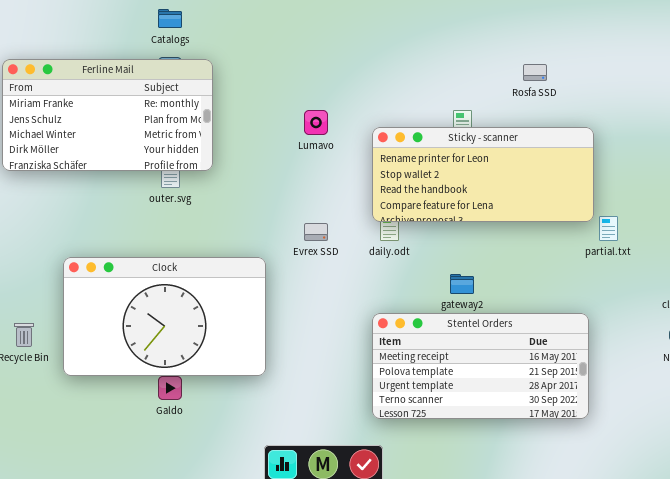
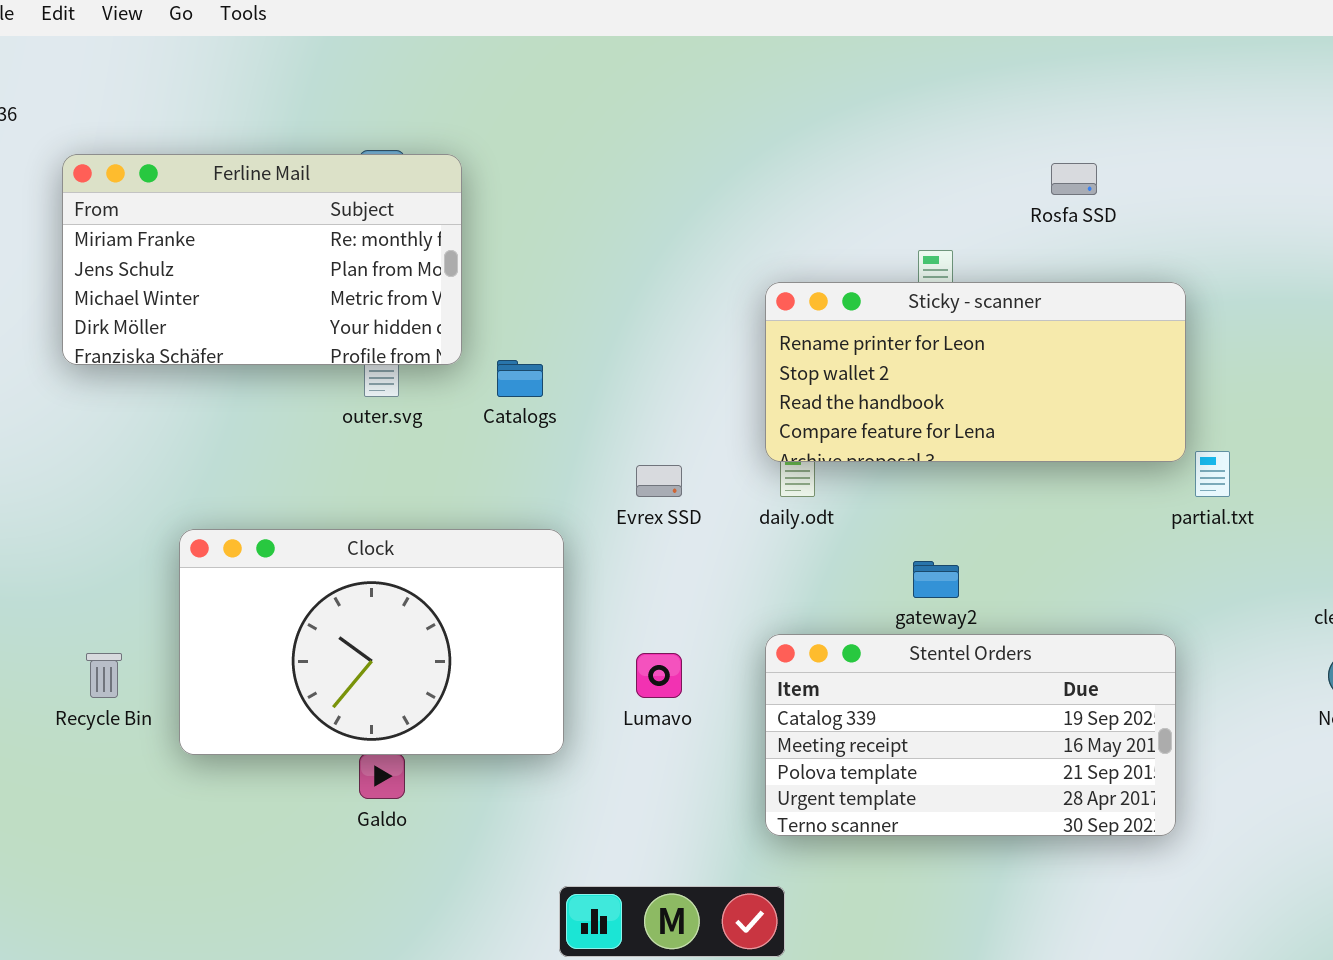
Catalogs: [158,9,182,28] -> [497,360,543,397], moved
Lumavo: [304,110,328,135] -> [636,653,682,698], moved
Stentel Orders: [372,313,589,419] -> [765,634,1176,836], scrolled up 1 row

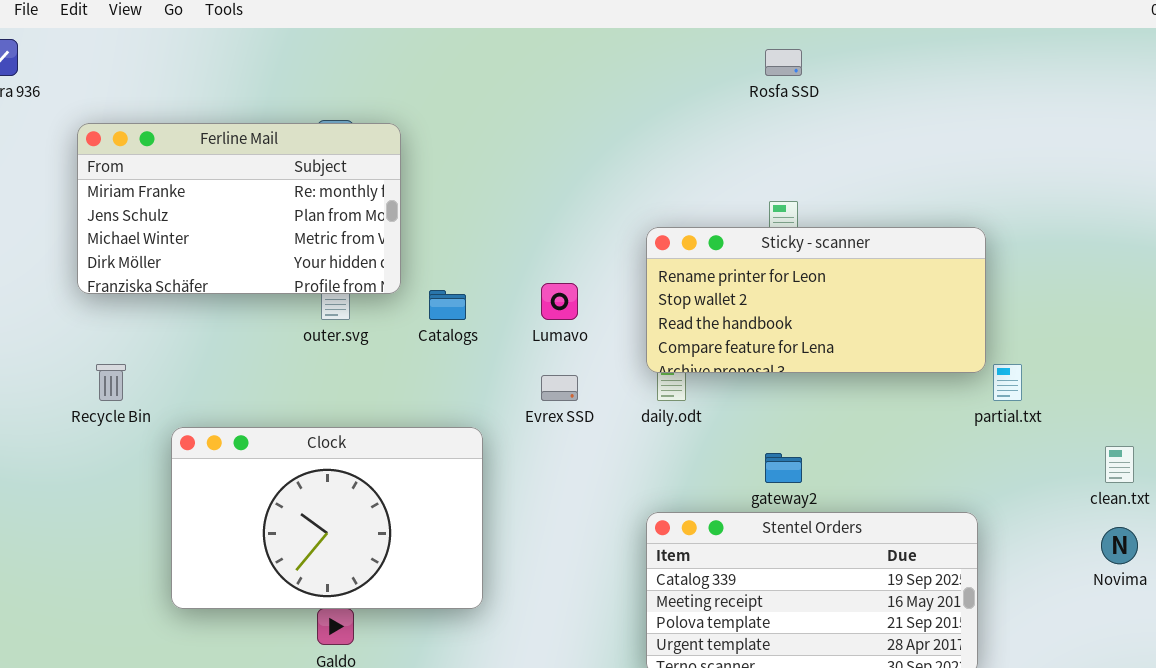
Rosfa SSD: [1051,163,1097,195] -> [765,49,802,76], moved
Recycle Bin: [86,653,122,698] -> [96,364,126,401], moved
Lumavo: [636,653,682,698] -> [541,283,578,320], moved

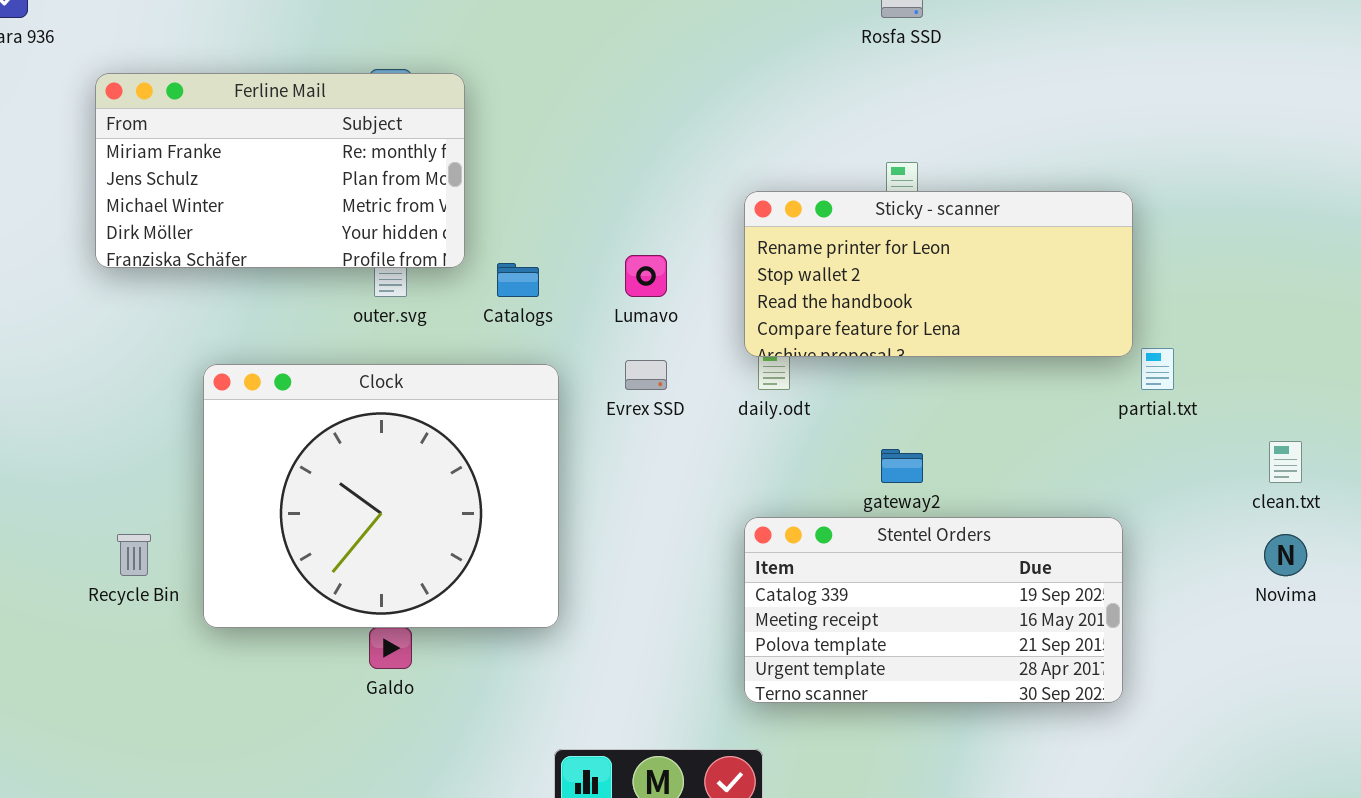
Recycle Bin: [96,364,126,401] -> [117,534,151,576], moved
Clock: [171,427,483,609] -> [203,364,559,628], resized

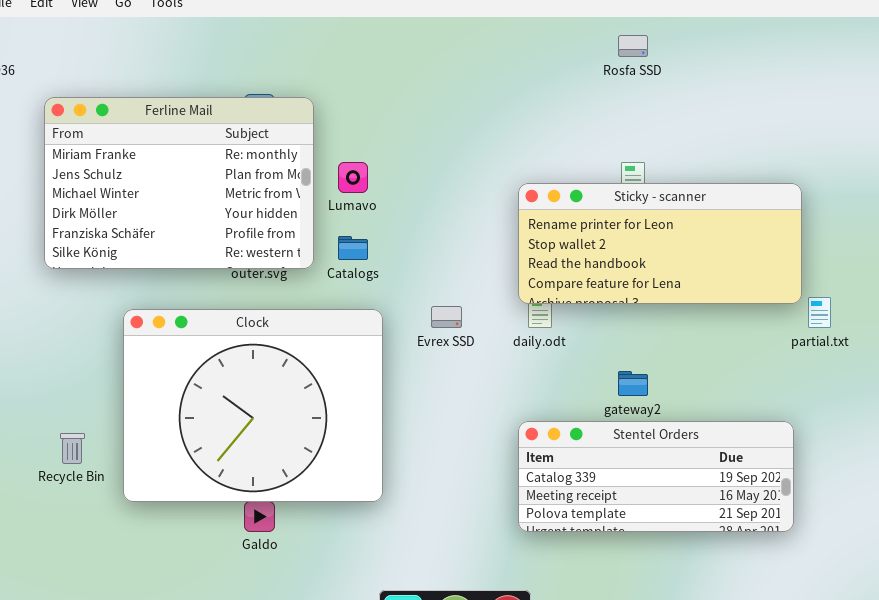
Ferline Mail: [95,73,465,268] -> [44,97,314,269], resized
Lumavo: [625,255,667,297] -> [338,162,368,193], moved
Stentel Orders: [744,517,1123,703] -> [518,421,794,532], resized

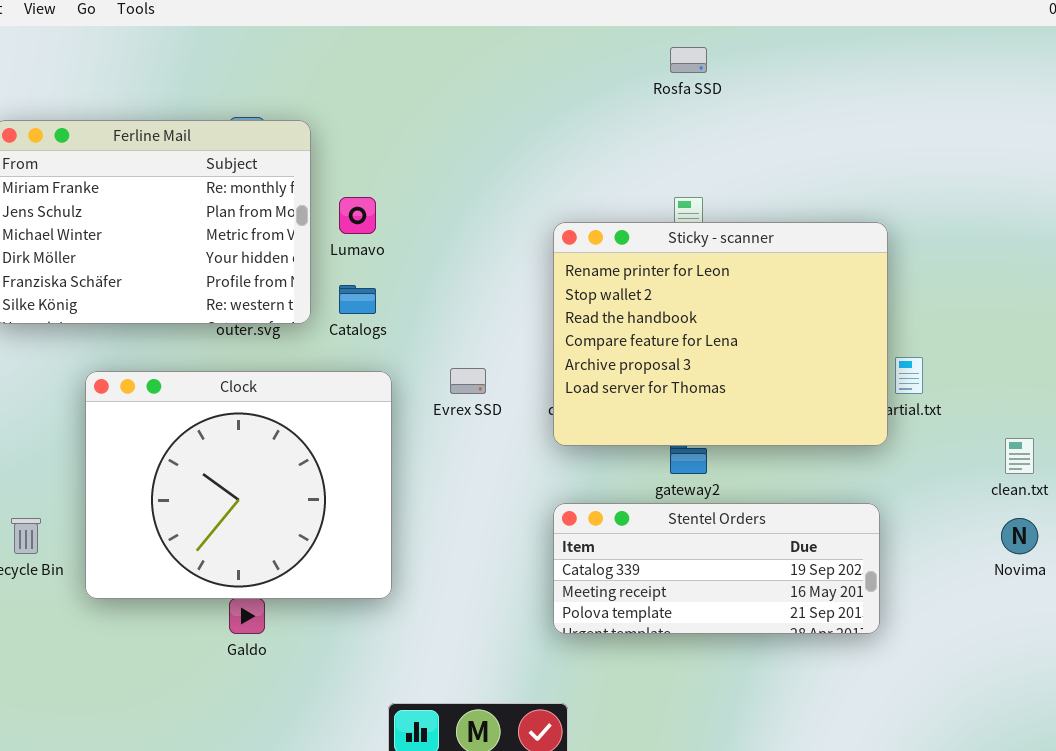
Sticky - scanner: [518,183,802,304] -> [553,222,888,446], resized

